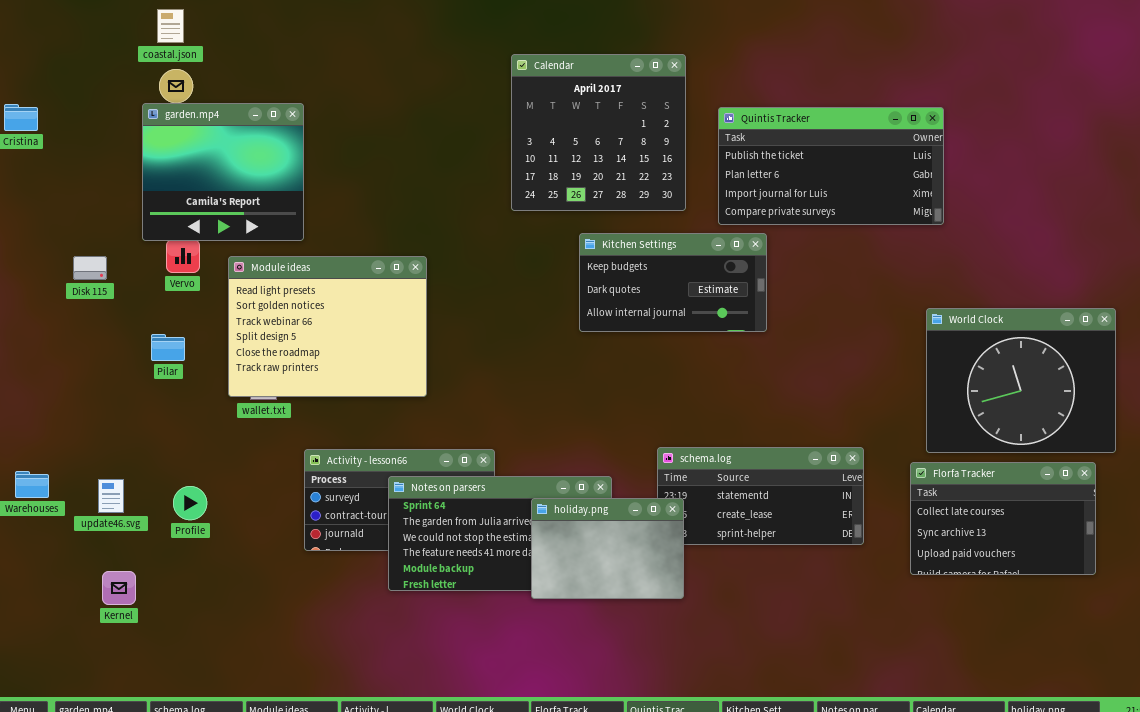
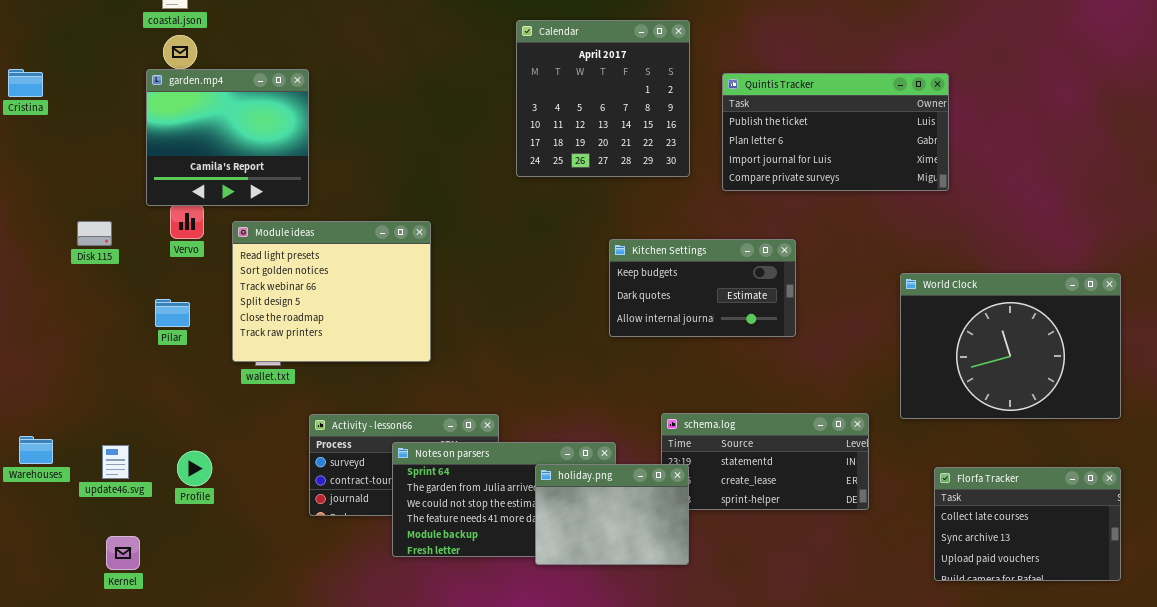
Kitchen Settings: [579,233,767,332] -> [609,239,796,337], moved
World Clock: [926,308,1116,453] -> [900,273,1121,419], resized
Florfa Tracker: [910,462,1096,575] -> [934,467,1121,581], moved

